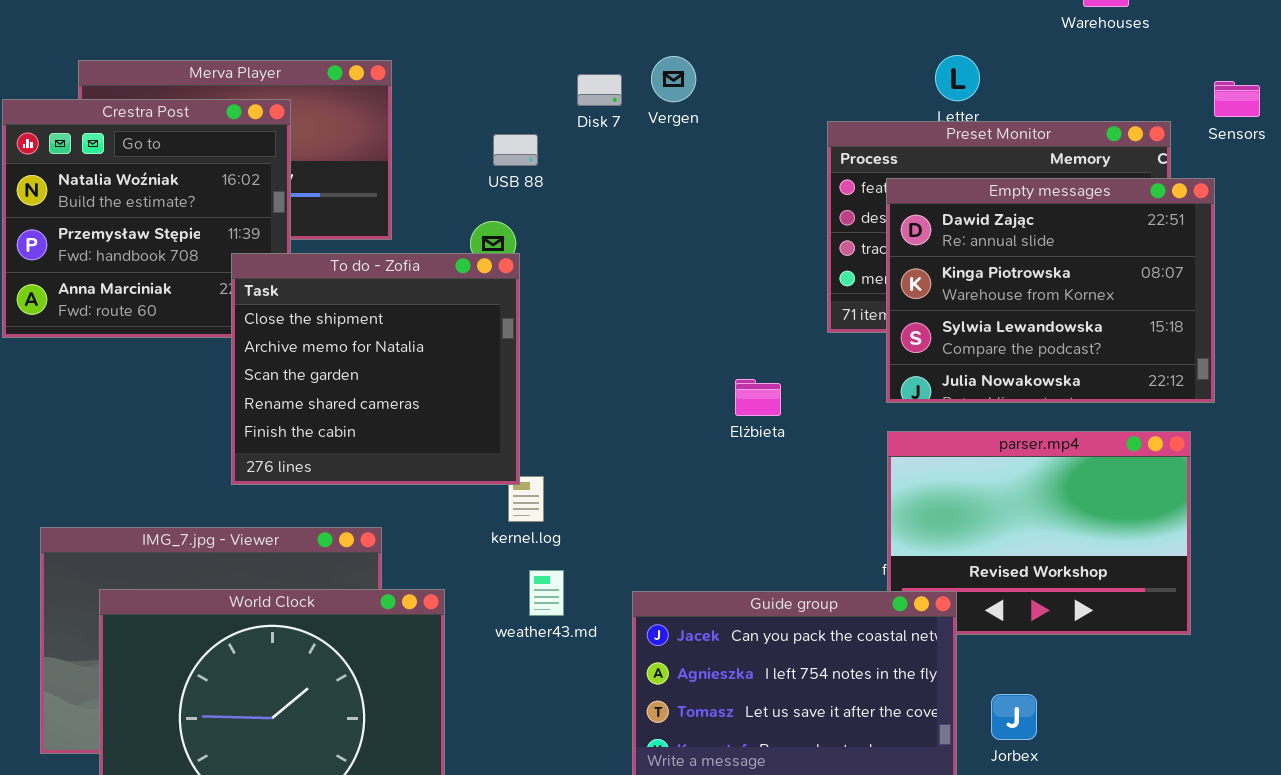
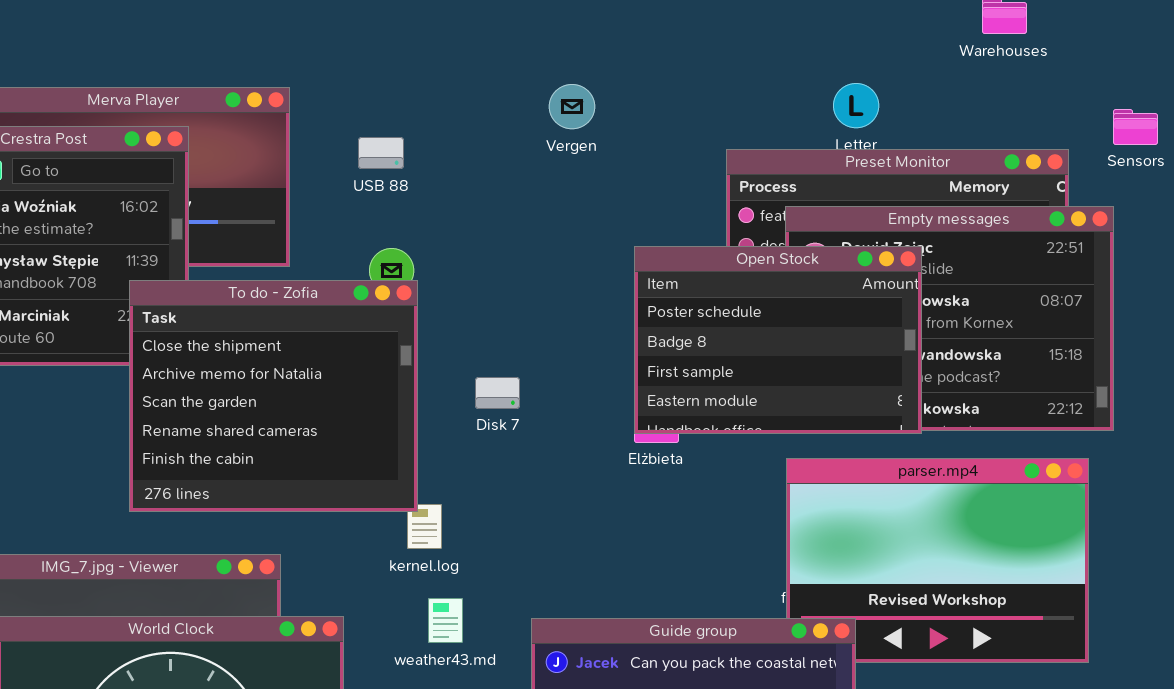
Disk 7: [577,74,622,106] -> [475,377,520,409], moved
USB 88: [493,134,538,166] -> [358,137,404,169], moved
Open Stock: none -> [634,246,922,434], opened

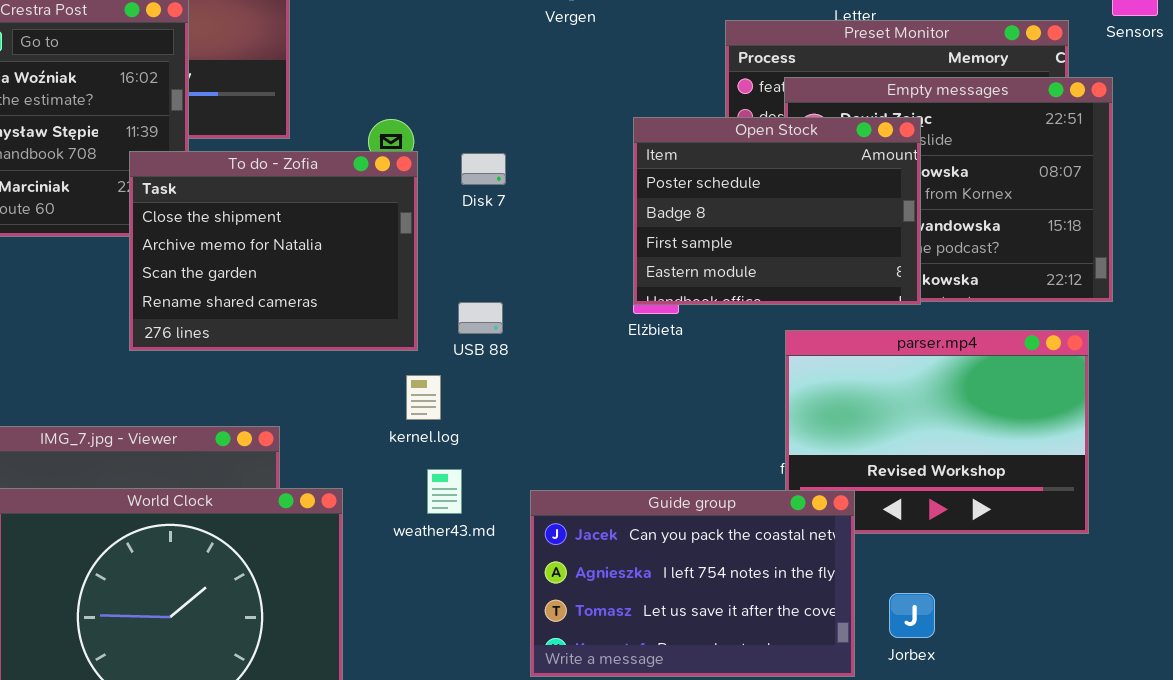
USB 88: [358,137,404,169] -> [458,302,503,334], moved
To do - Zofia: [129,280,418,512] -> [129,151,418,351], resized
Disk 7: [475,377,520,409] -> [461,153,506,185], moved

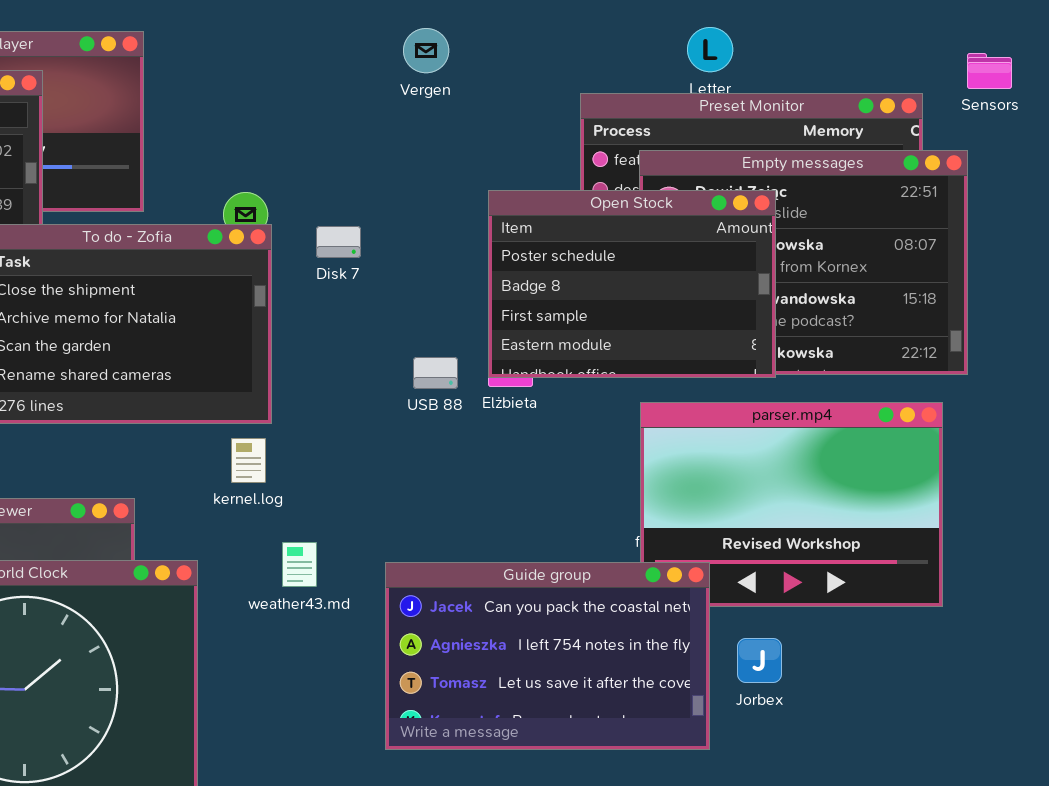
USB 88: [458,302,503,334] -> [413,357,458,389], moved
kernel.log: [406,375,441,420] -> [231,438,266,483], moved
Jorbex: [889,593,935,638] -> [737,638,782,683], moved

